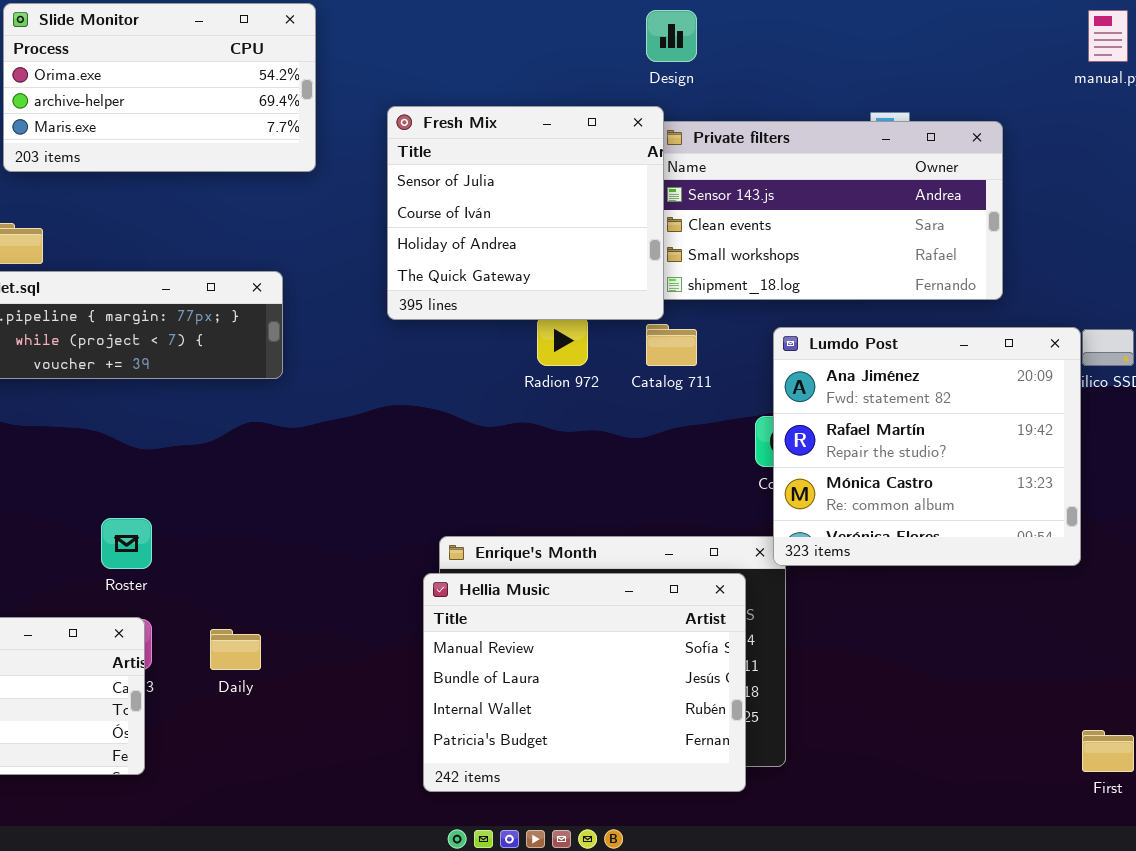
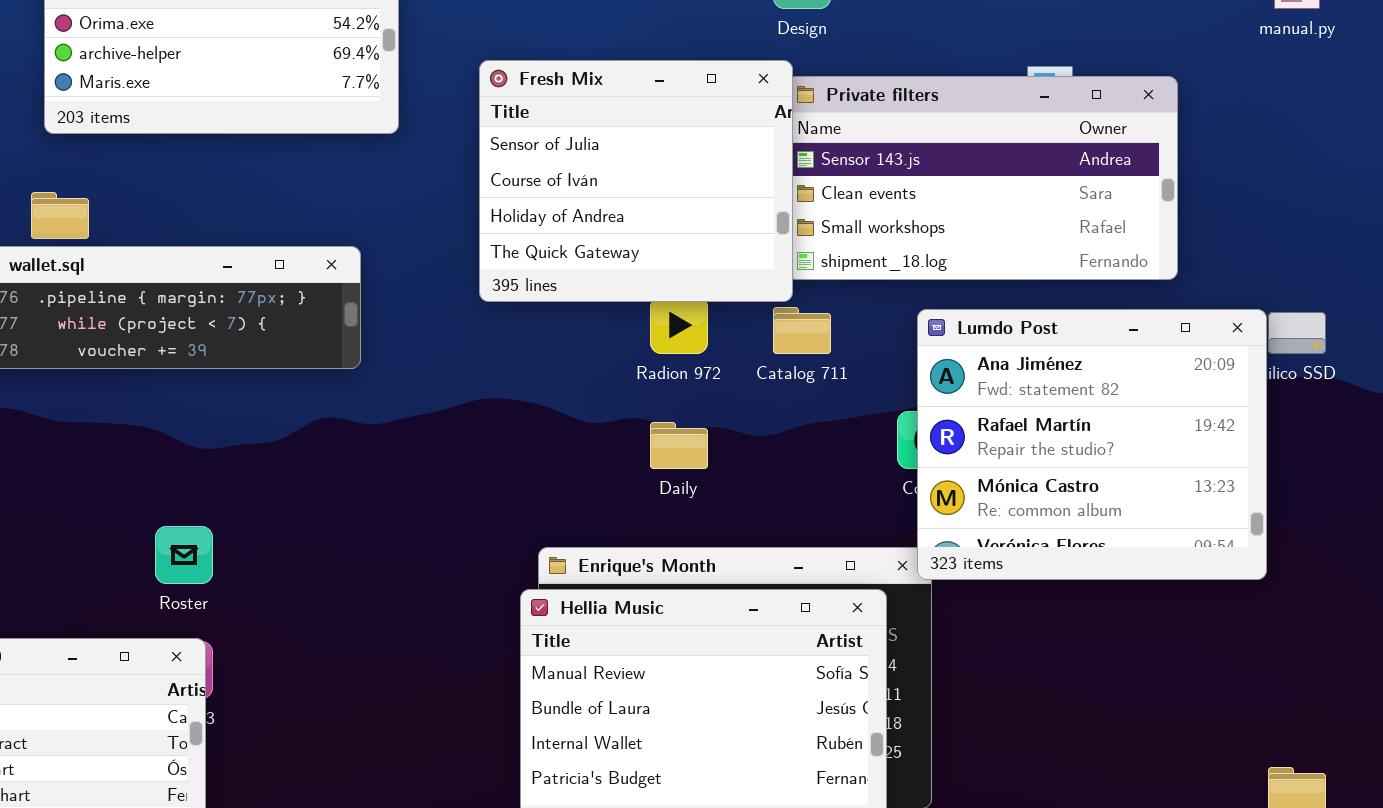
Daily: [210,629,261,670] -> [650,422,708,469], moved

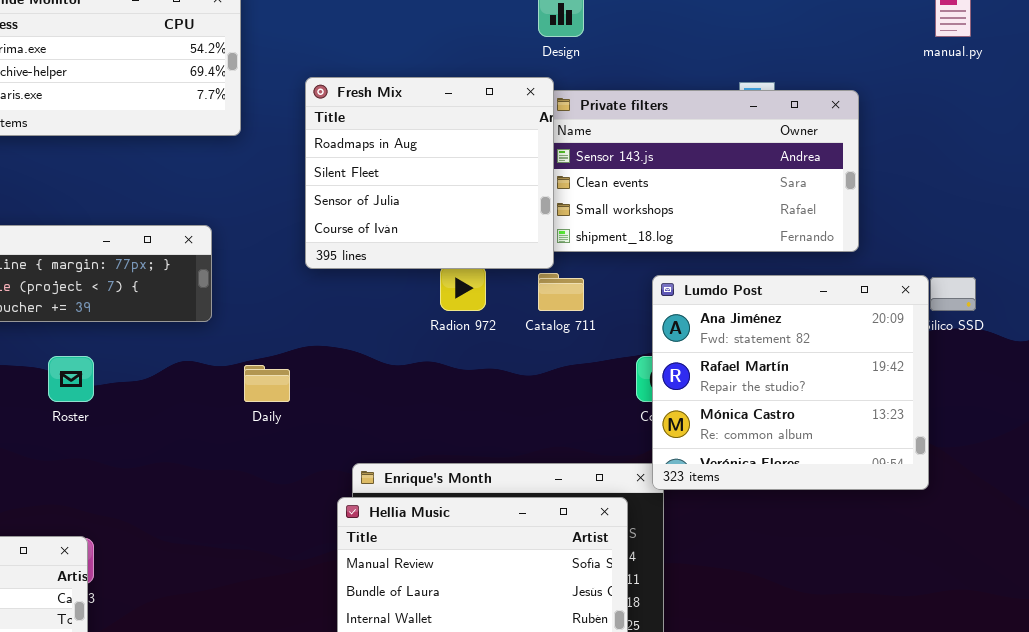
Fresh Mix: [479,60,793,302] -> [305,77,554,269], scrolled up 2 rows
Daily: [650,422,708,469] -> [244,365,290,402], moved
Roster: [155,526,213,584] -> [48,356,94,402], moved

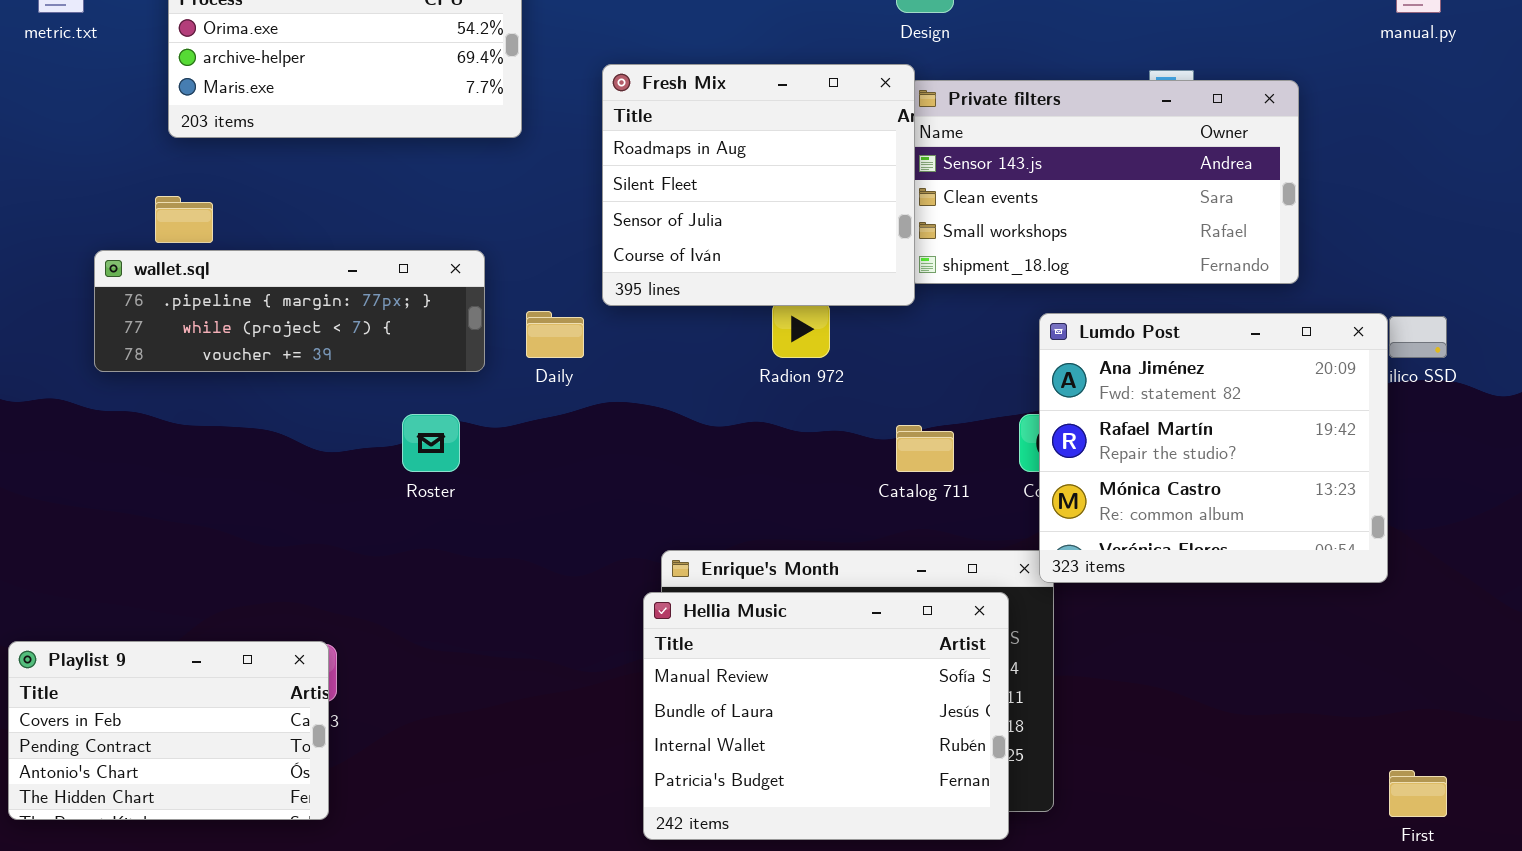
Catalog 711: [538,273,584,311] -> [896,425,954,472], moved
Roster: [48,356,94,402] -> [402,414,460,472], moved
Daily: [244,365,290,402] -> [526,311,584,358], moved

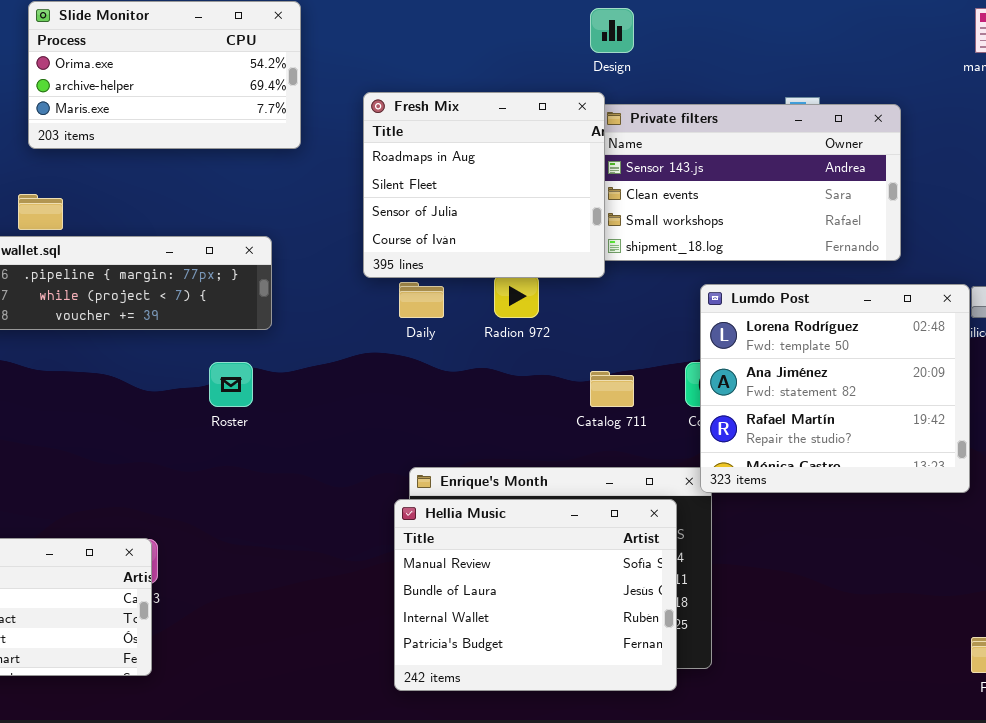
Daily: [526,311,584,358] -> [399,282,444,318], moved
Lumdo Post: [1039,313,1388,583] -> [700,284,970,493], scrolled up 1 row

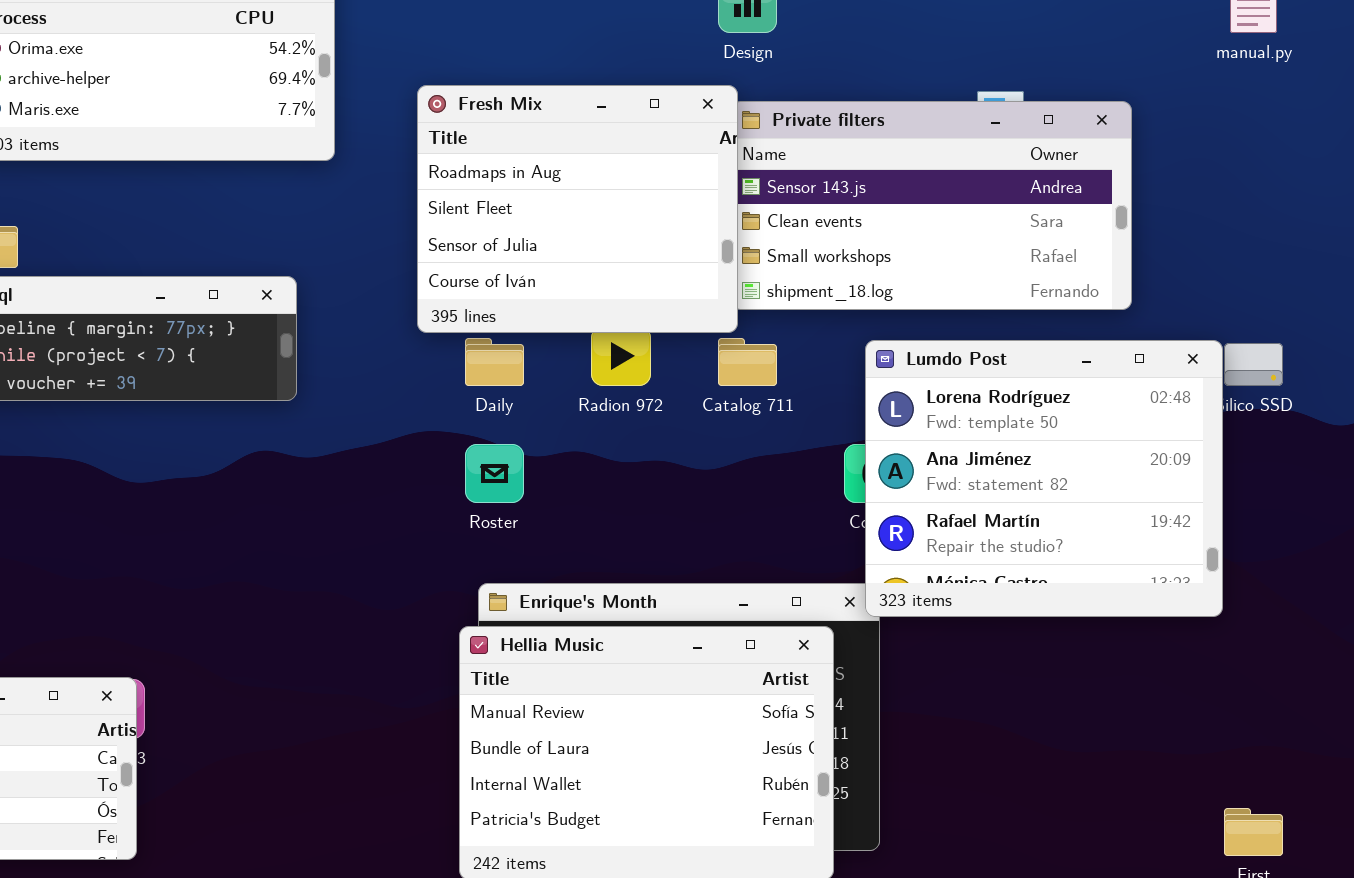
Roster: [209,362,253,407] -> [465,444,524,503], moved
Catalog 711: [590,371,634,407] -> [718,338,777,386], moved

